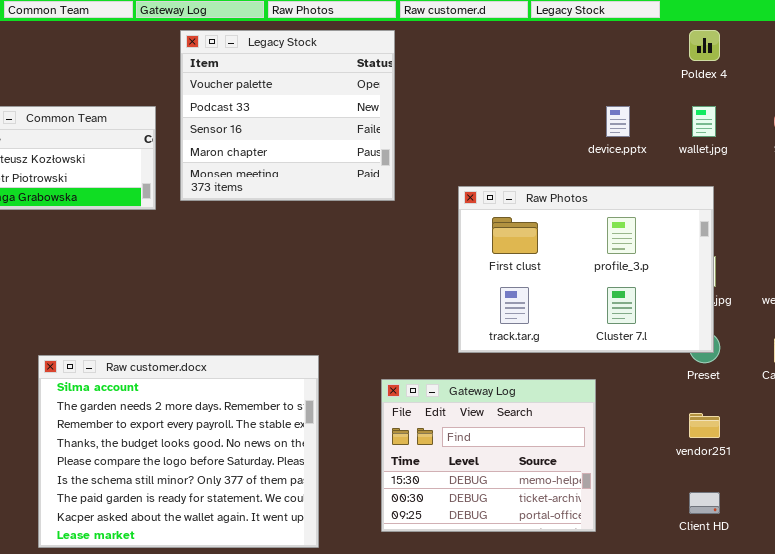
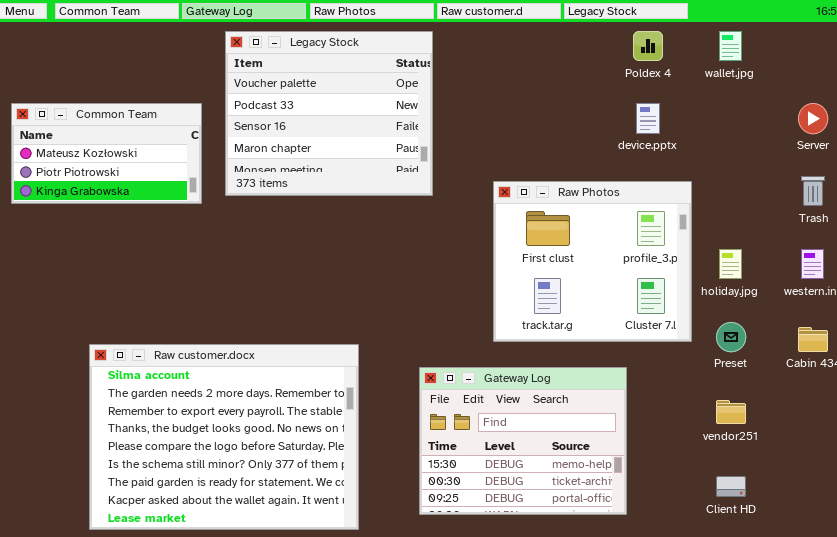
Poldex 4: [689,30,720,61] -> [633,31,663,61], moved
wallet.jpg: [692,106,716,137] -> [719,31,742,61], moved
Raw Photos: [458,186,714,353] -> [493,181,692,342], resized

